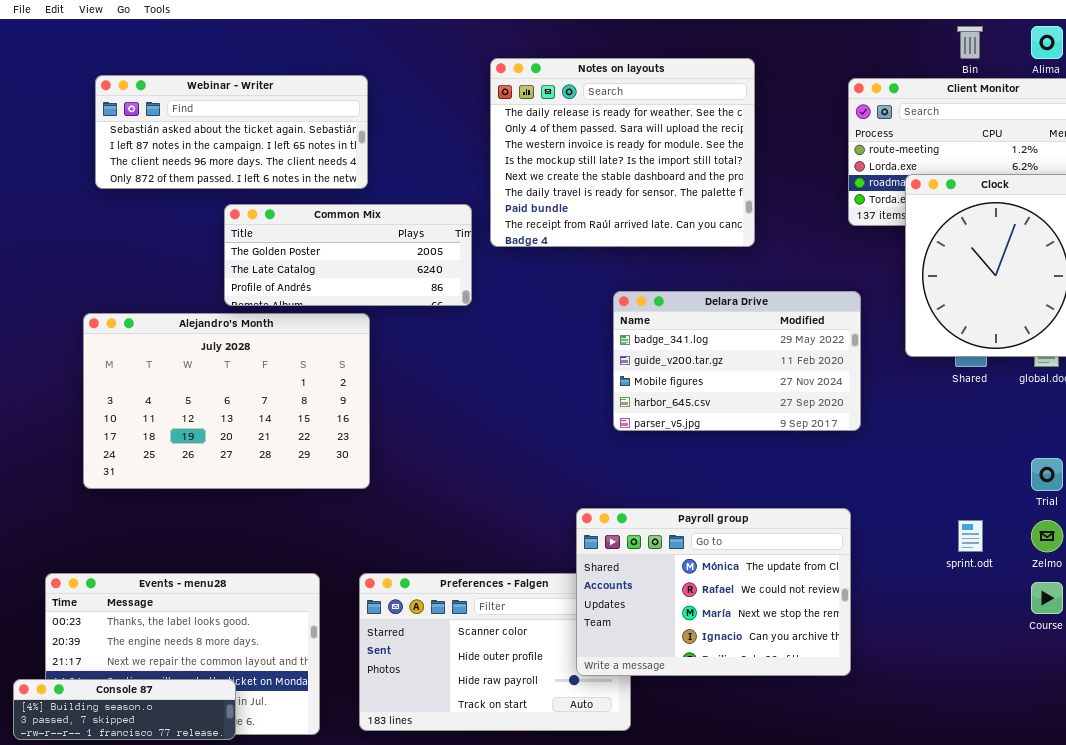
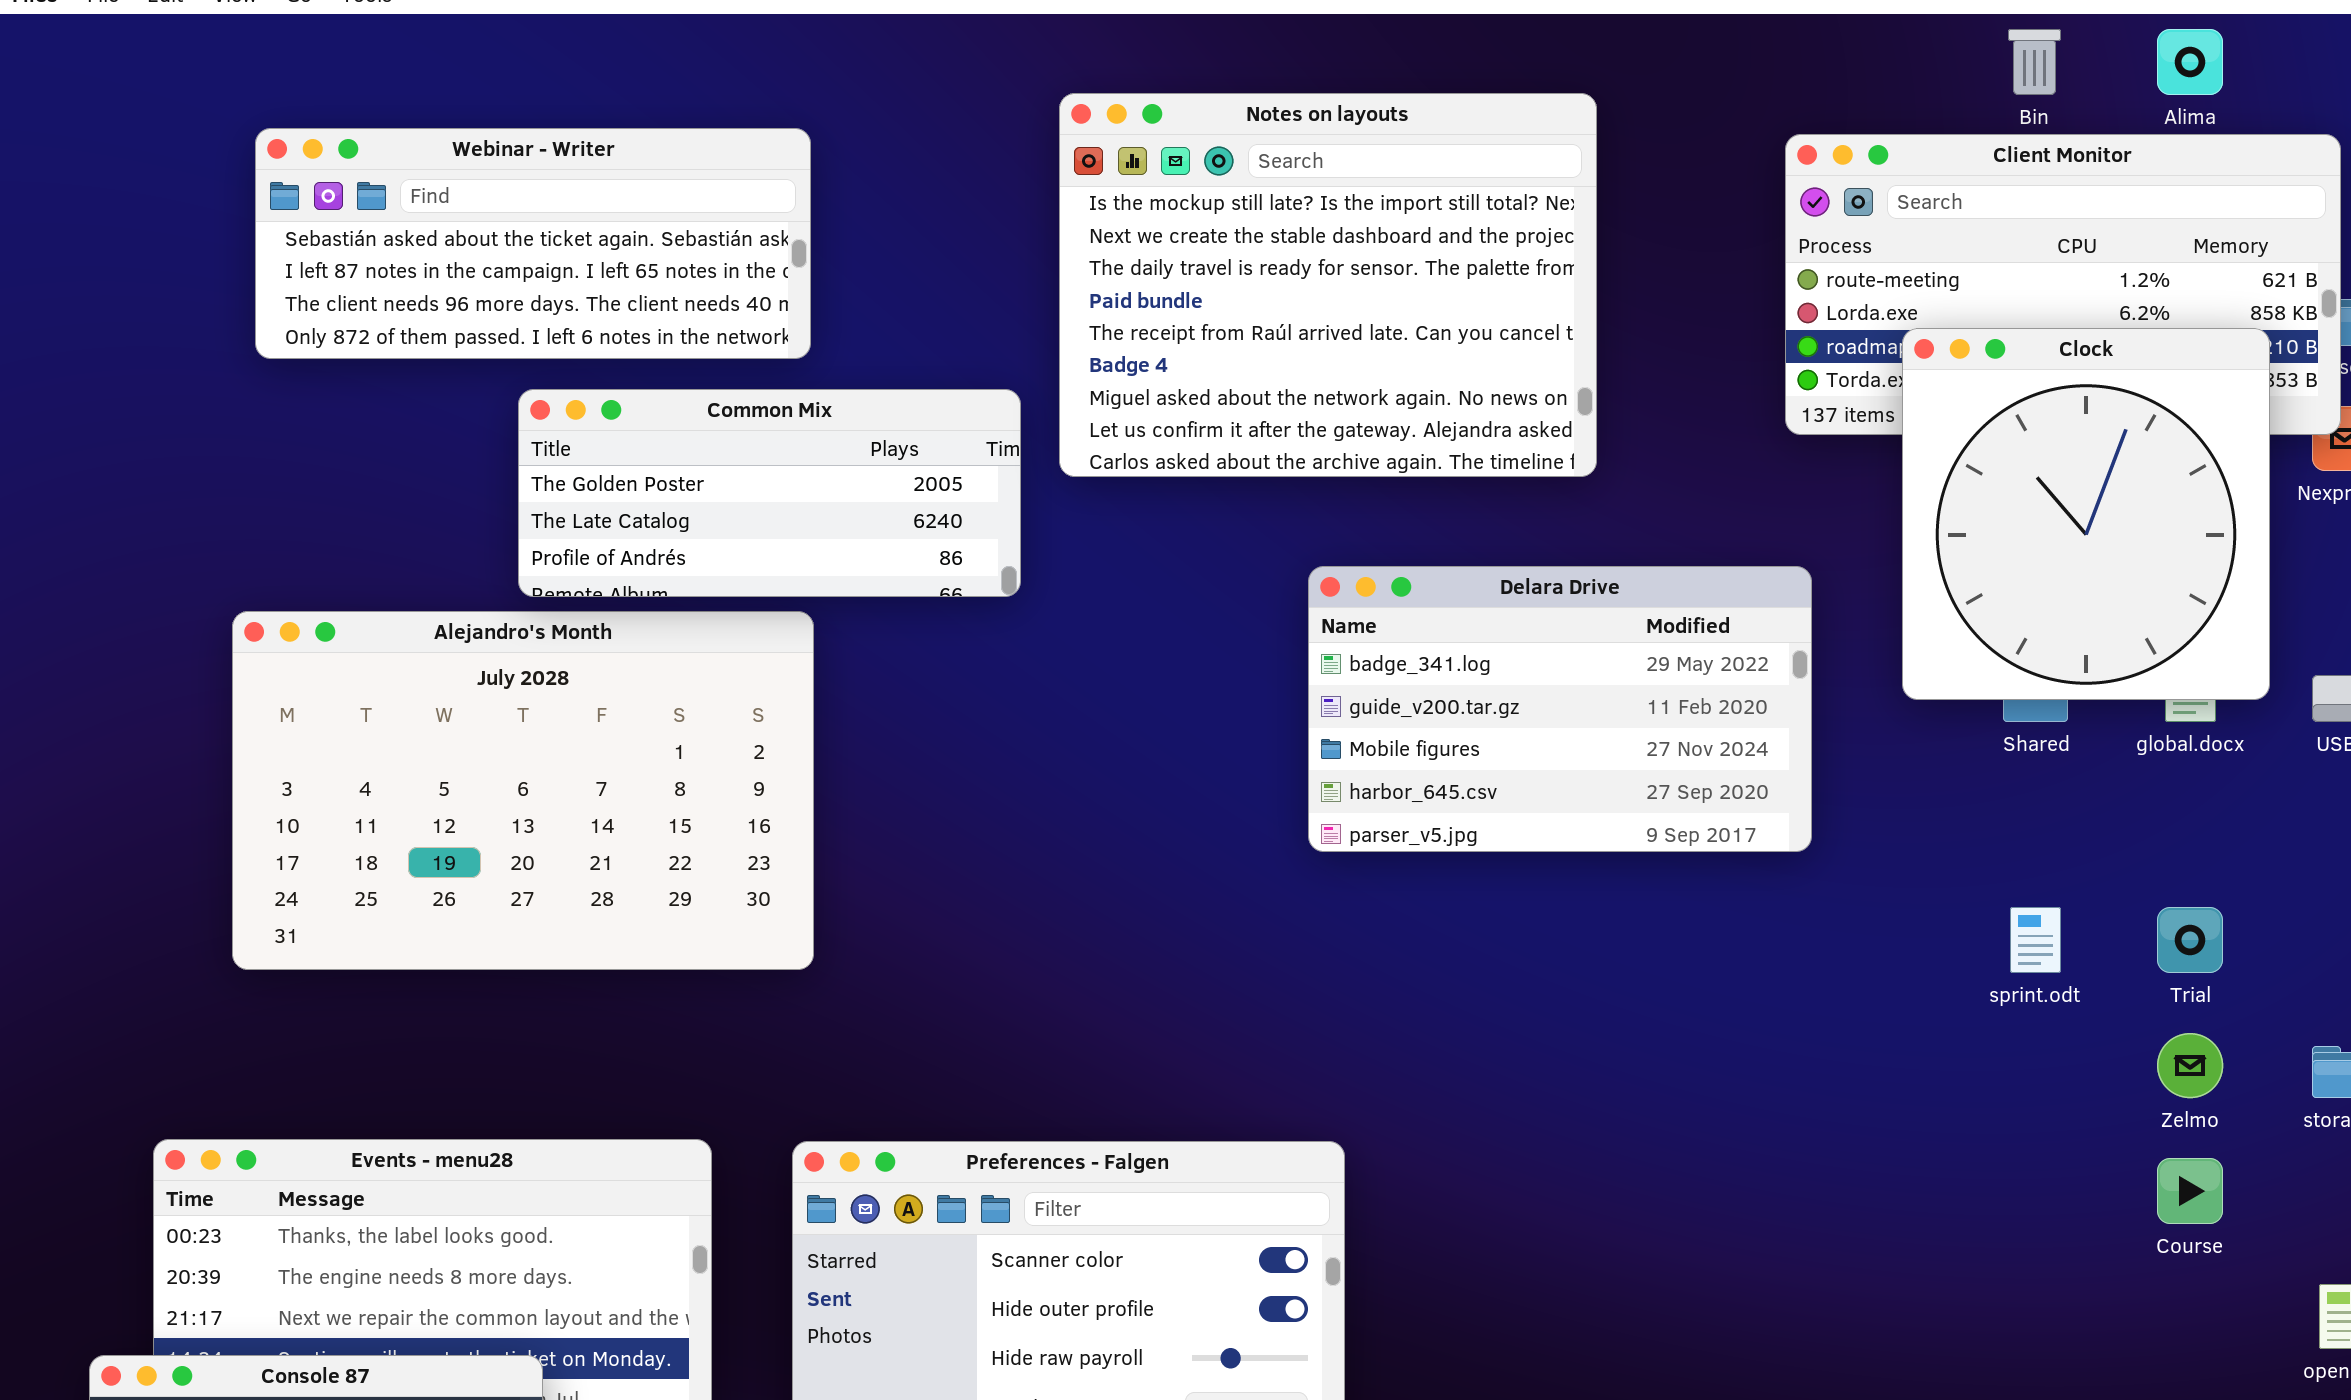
Notes on layouts: [490,58,755,247] -> [1059,93,1597,477], scrolled down 3 rows
Payroll group: [576,508,851,676] -> none, closed
sprint.odt: [958,520,983,552] -> [2010,907,2061,973], moved

